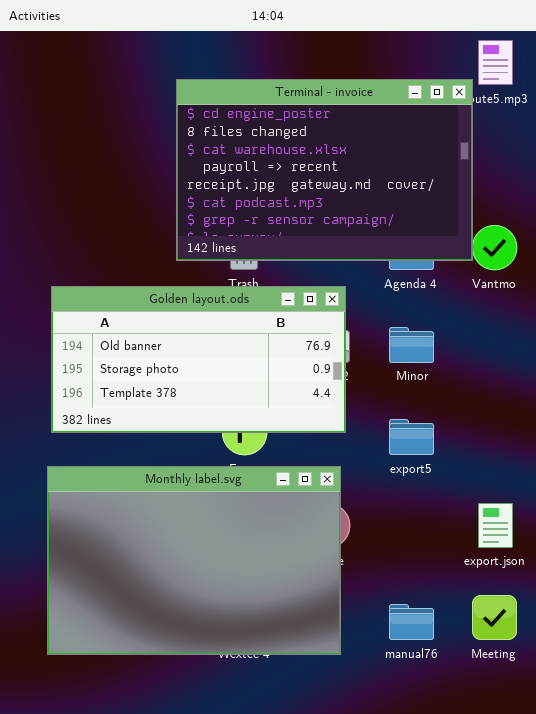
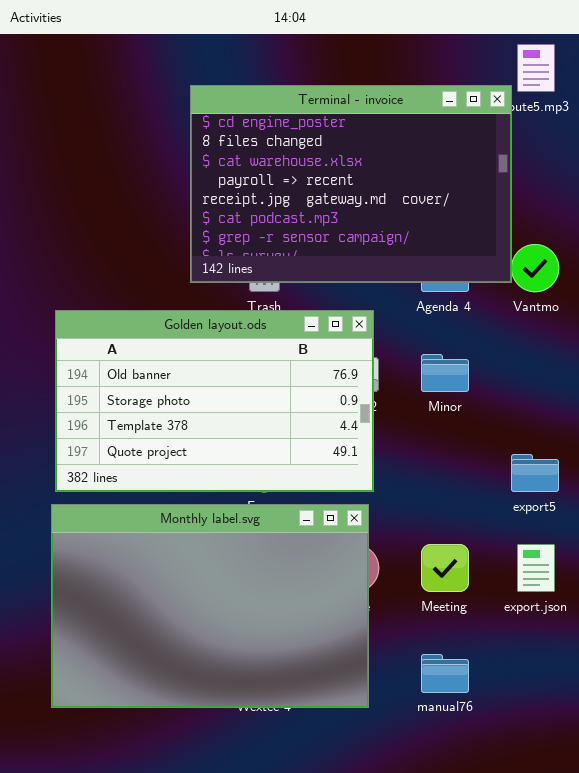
Golden layout.ods: [51,286,346,433] -> [55,310,374,492], resized
export5: [389,419,434,455] -> [511,454,559,492], moved
Meeting: [472,595,517,640] -> [421,544,469,592], moved

